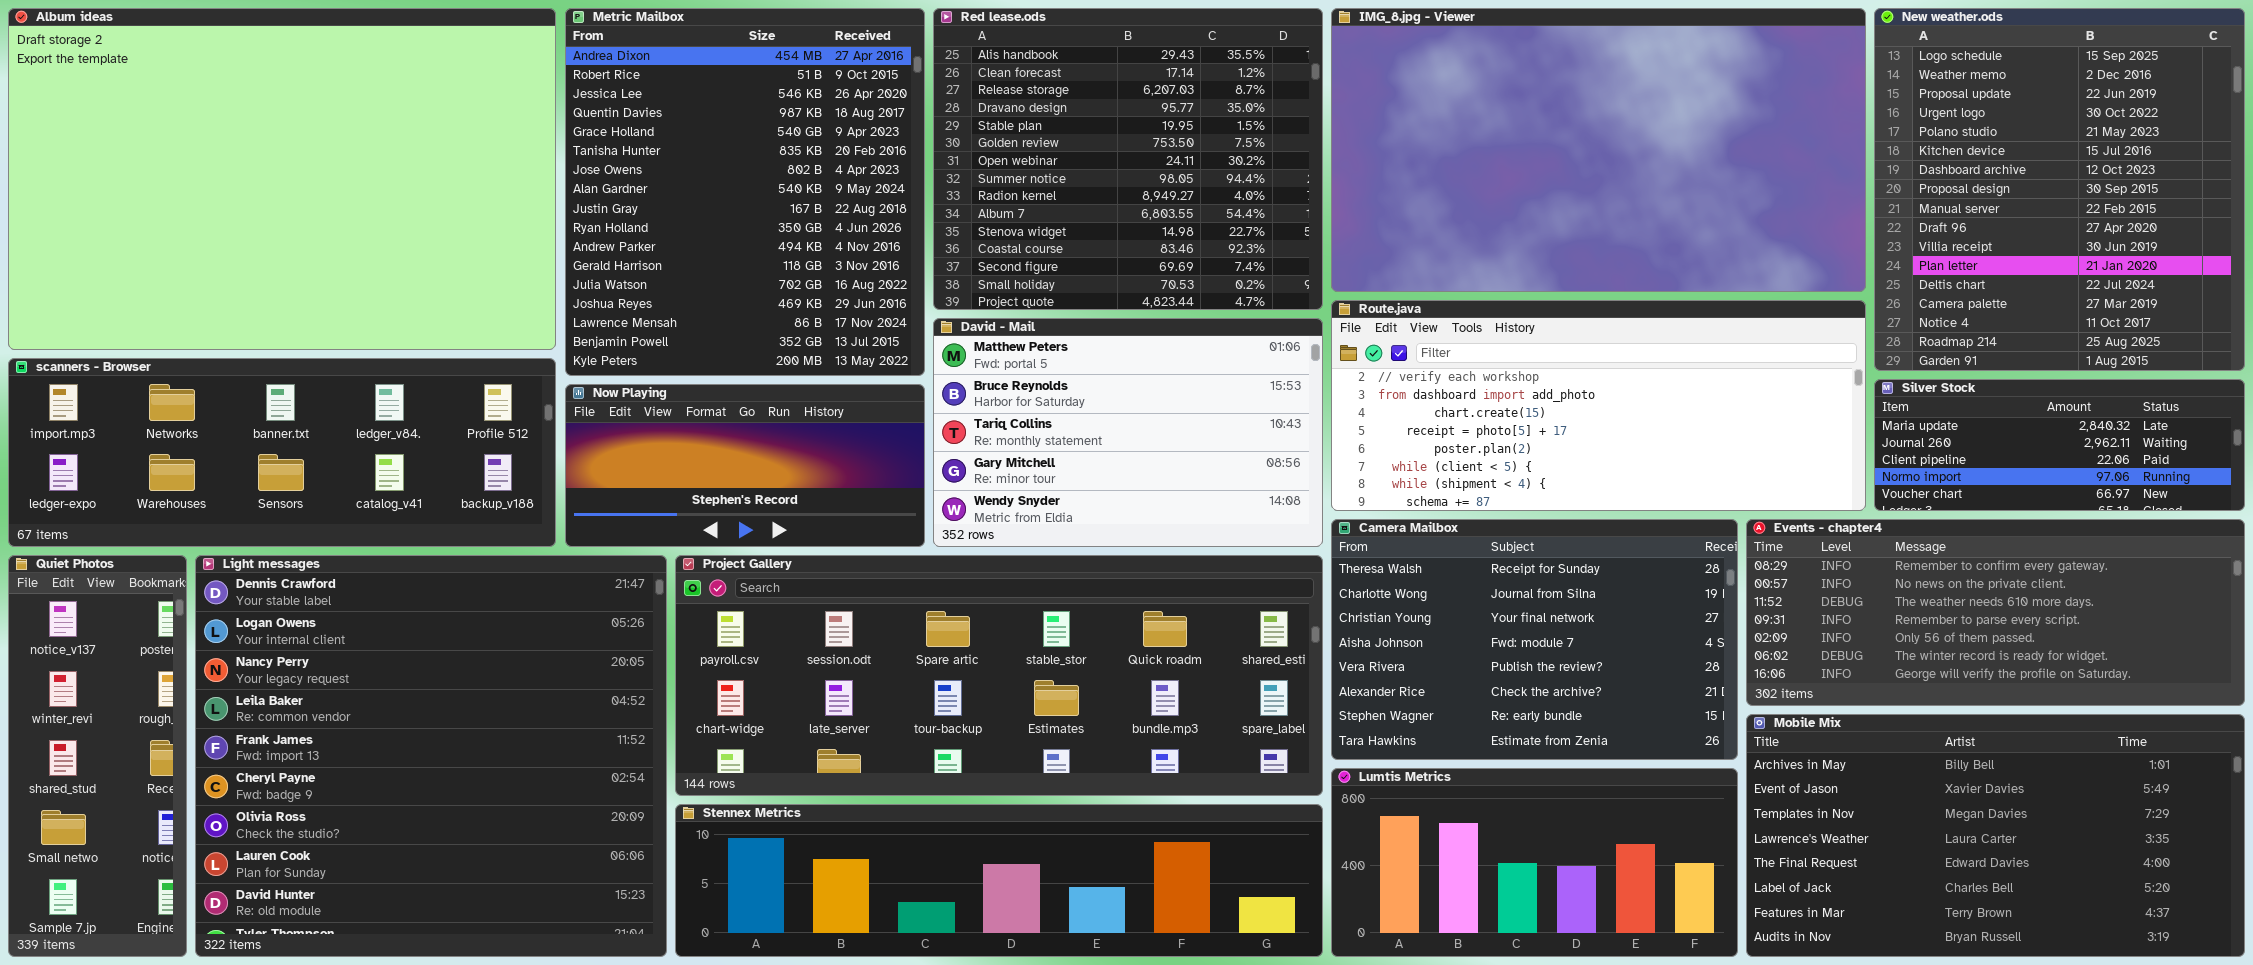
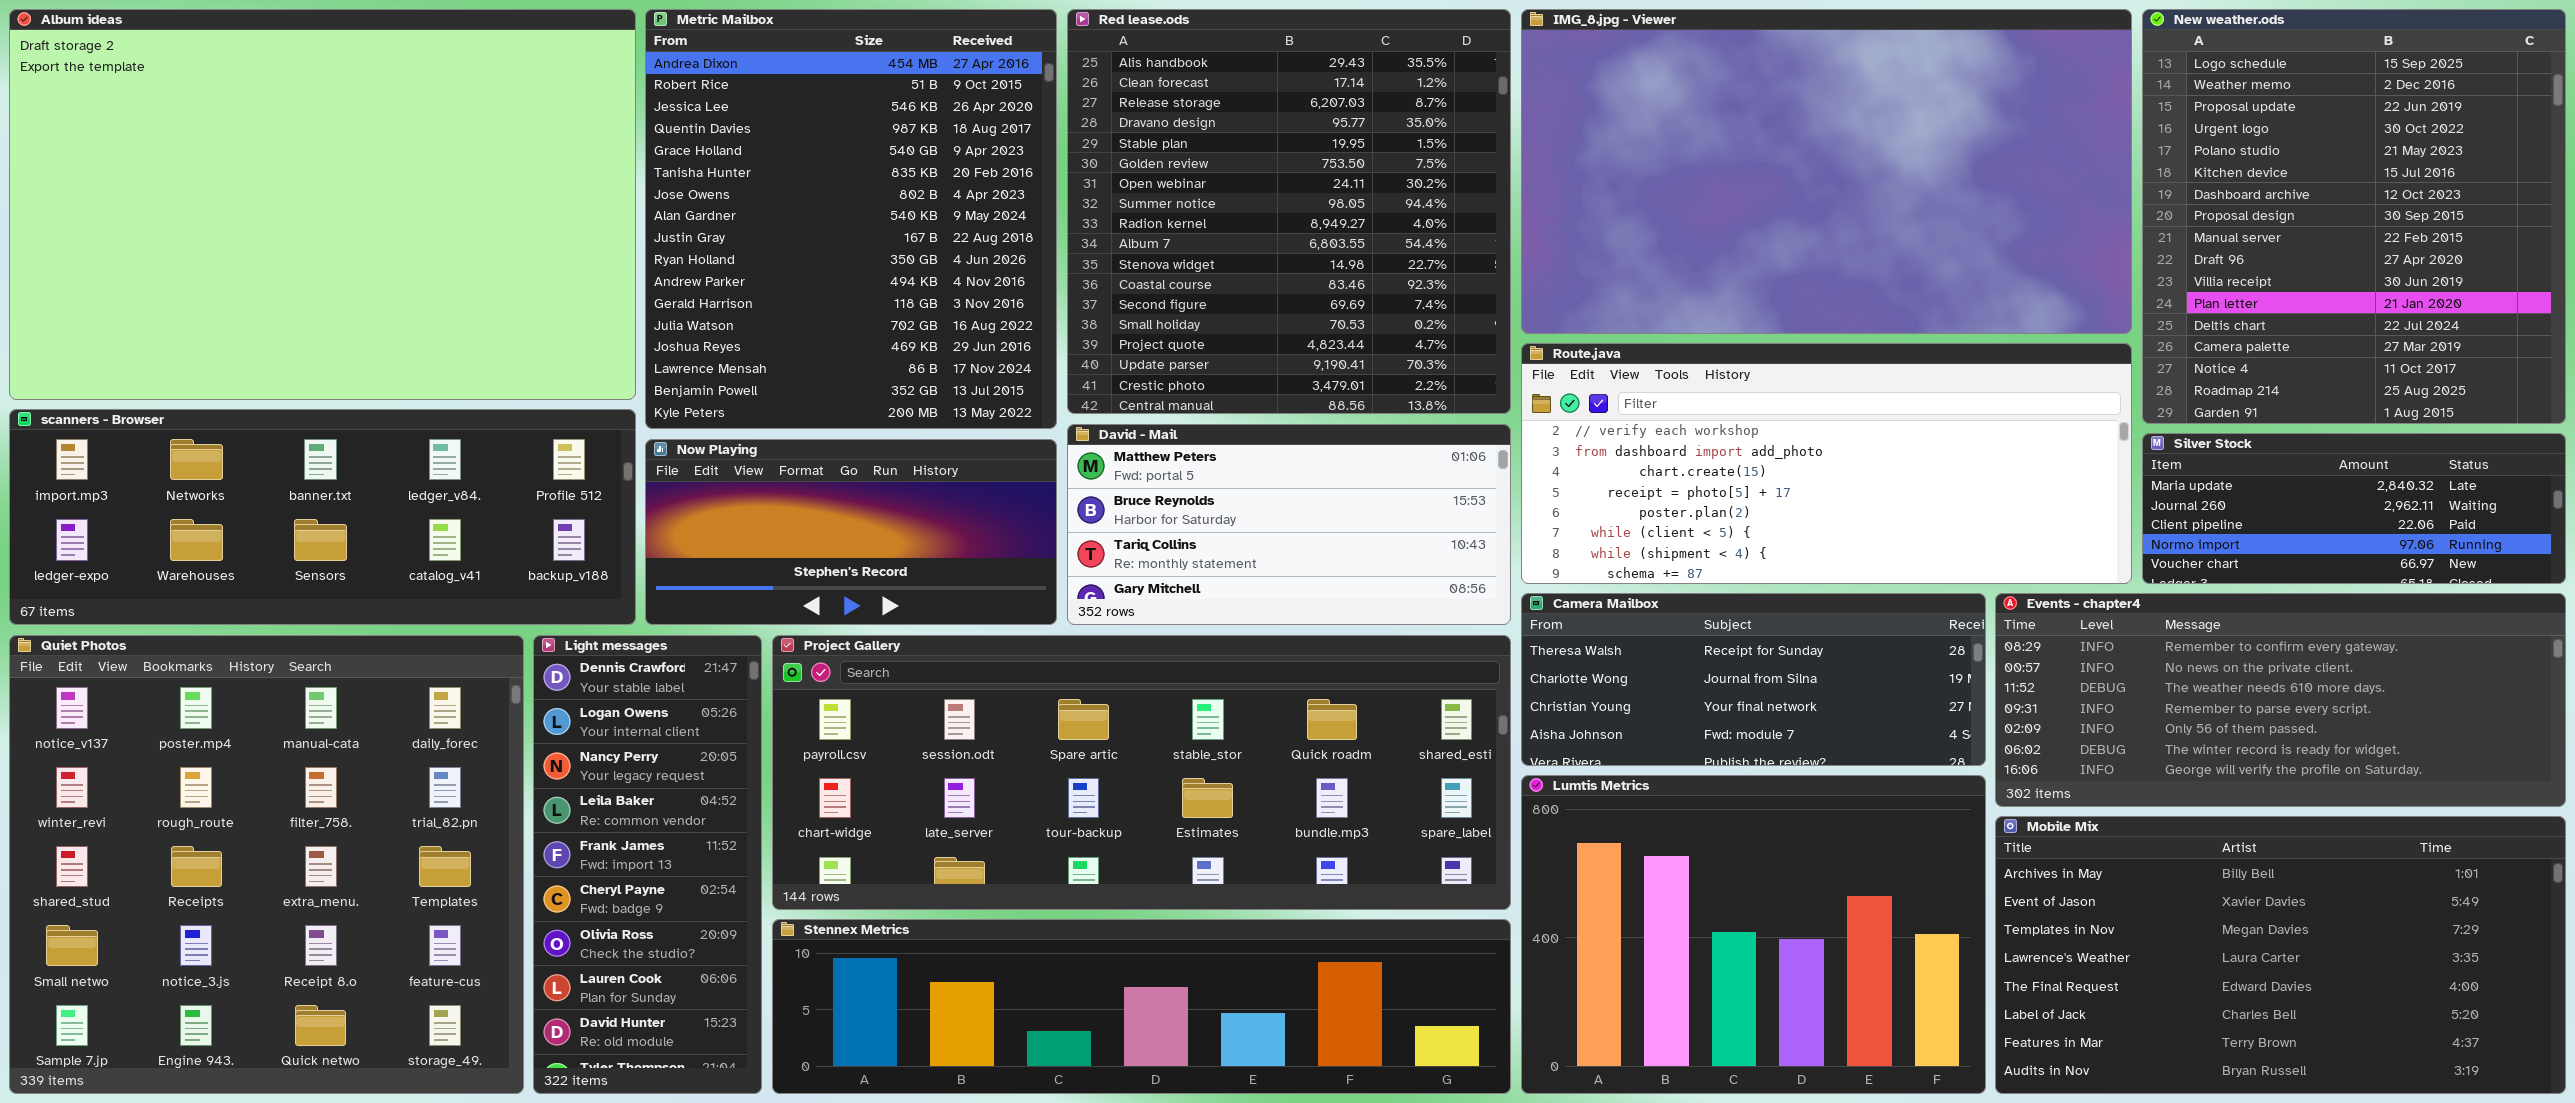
Red lease.ods: [933,8,1323,310] -> [1067,9,1511,414], resized
David - Mail: [933,318,1323,547] -> [1067,424,1511,625], resized
Camera Mailbox: [1331,519,1738,760] -> [1521,593,1986,766], resized
Quiet Photos: [8,555,187,957] -> [9,635,524,1094], resized
Light messages: [195,555,667,957] -> [533,635,762,1094], resized
Lumtis Metrics: [1331,768,1738,957] -> [1521,775,1986,1094], resized

